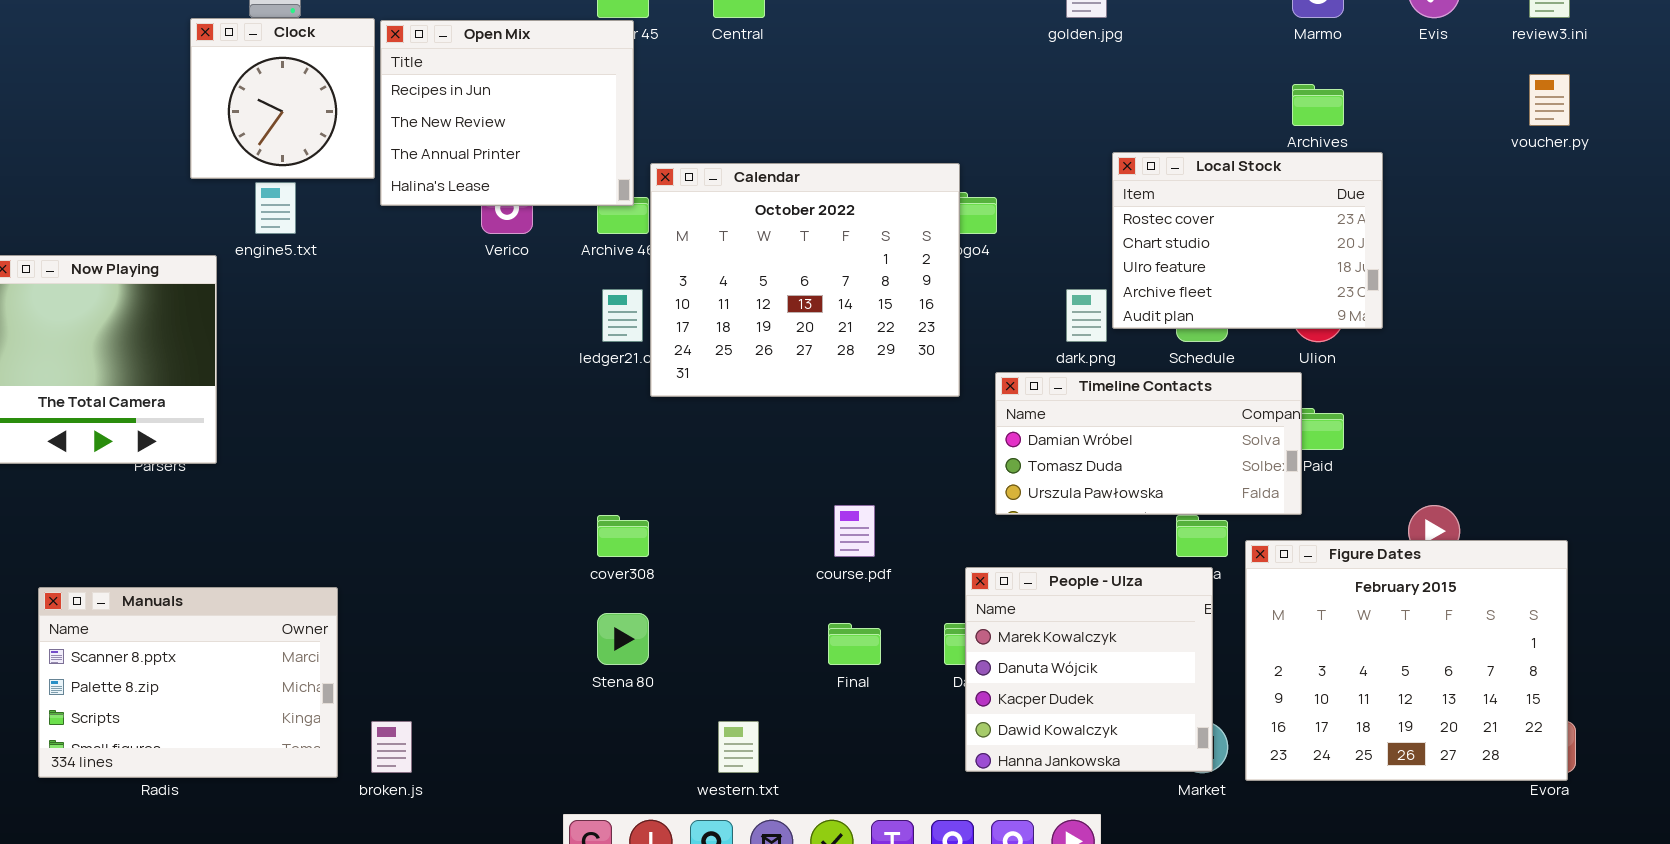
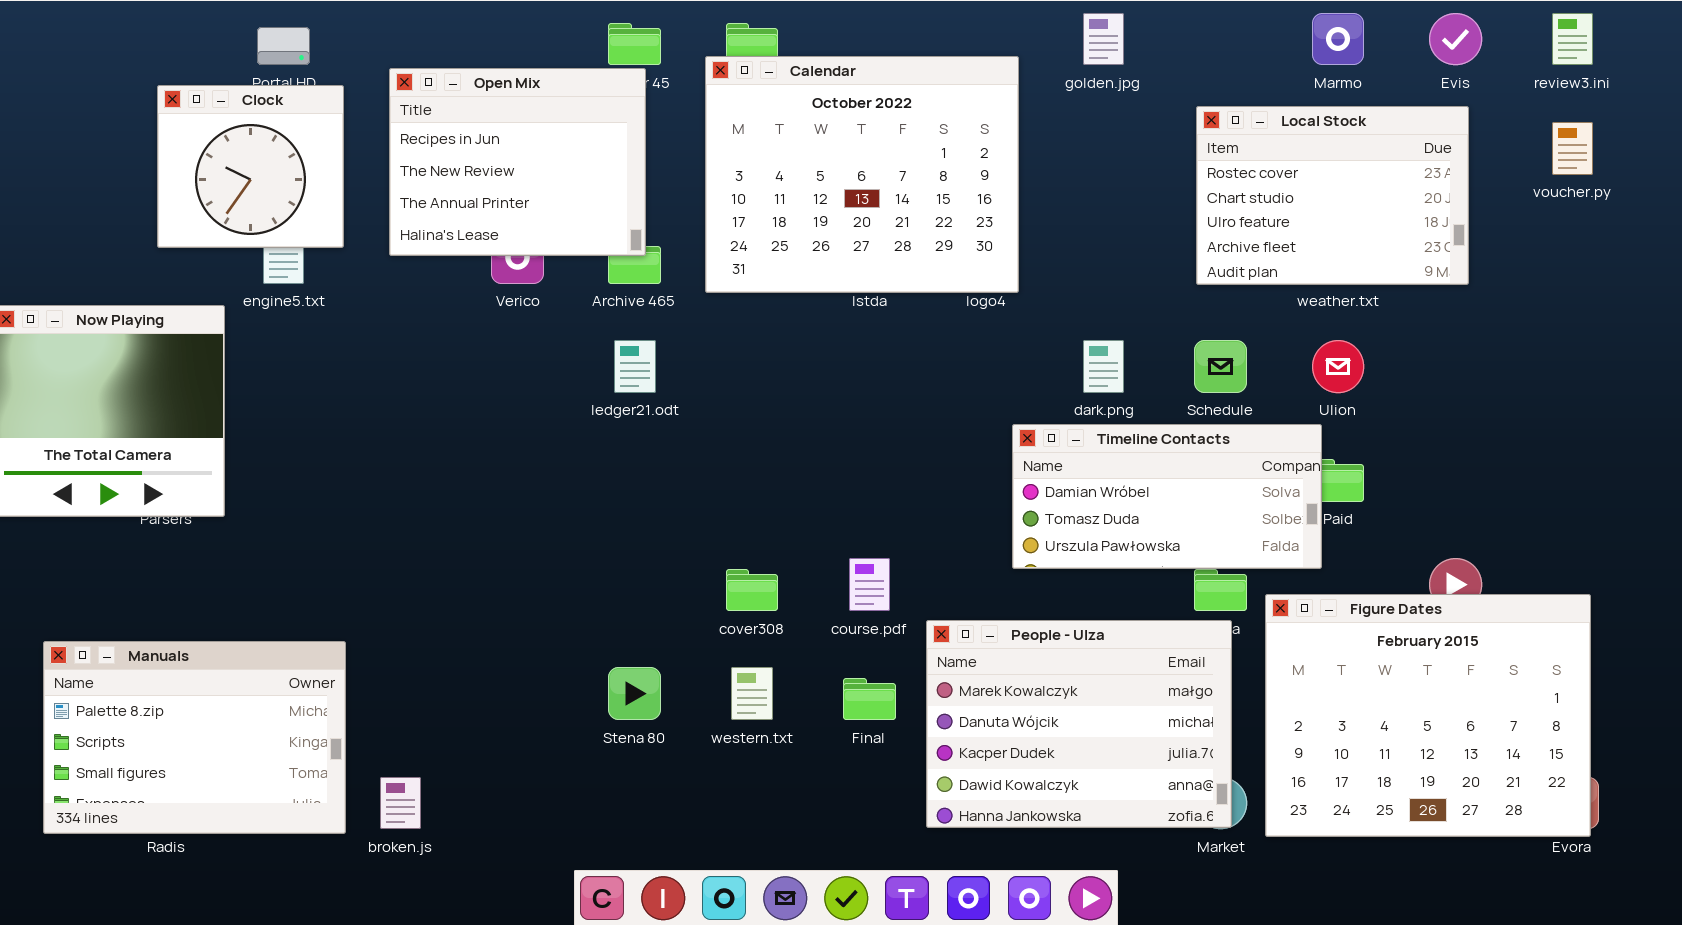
Clock: [190,18,375,179] -> [157,85,344,248], moved
Local Stock: [1112,152,1383,329] -> [1196,106,1469,285], moved
Calendar: [650,163,960,397] -> [705,56,1019,293], moved
cover308: [597,515,649,557] -> [726,569,778,611], moved
People - Ulza: [965,567,1213,772] -> [926,620,1232,828], resized
Manuals: [38,587,338,778] -> [43,641,346,834], scrolled down 1 row
western.txt: [718,721,759,773] -> [731,667,773,720], moved

